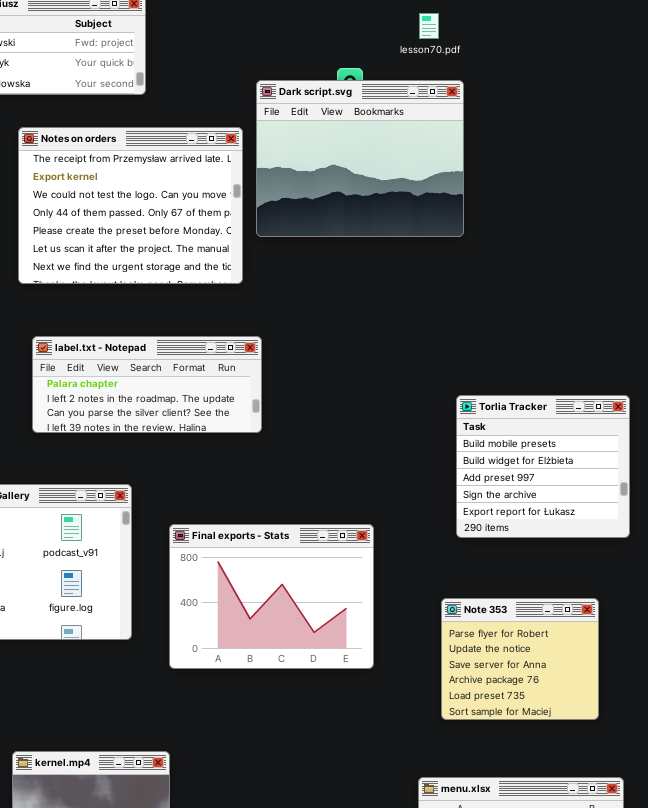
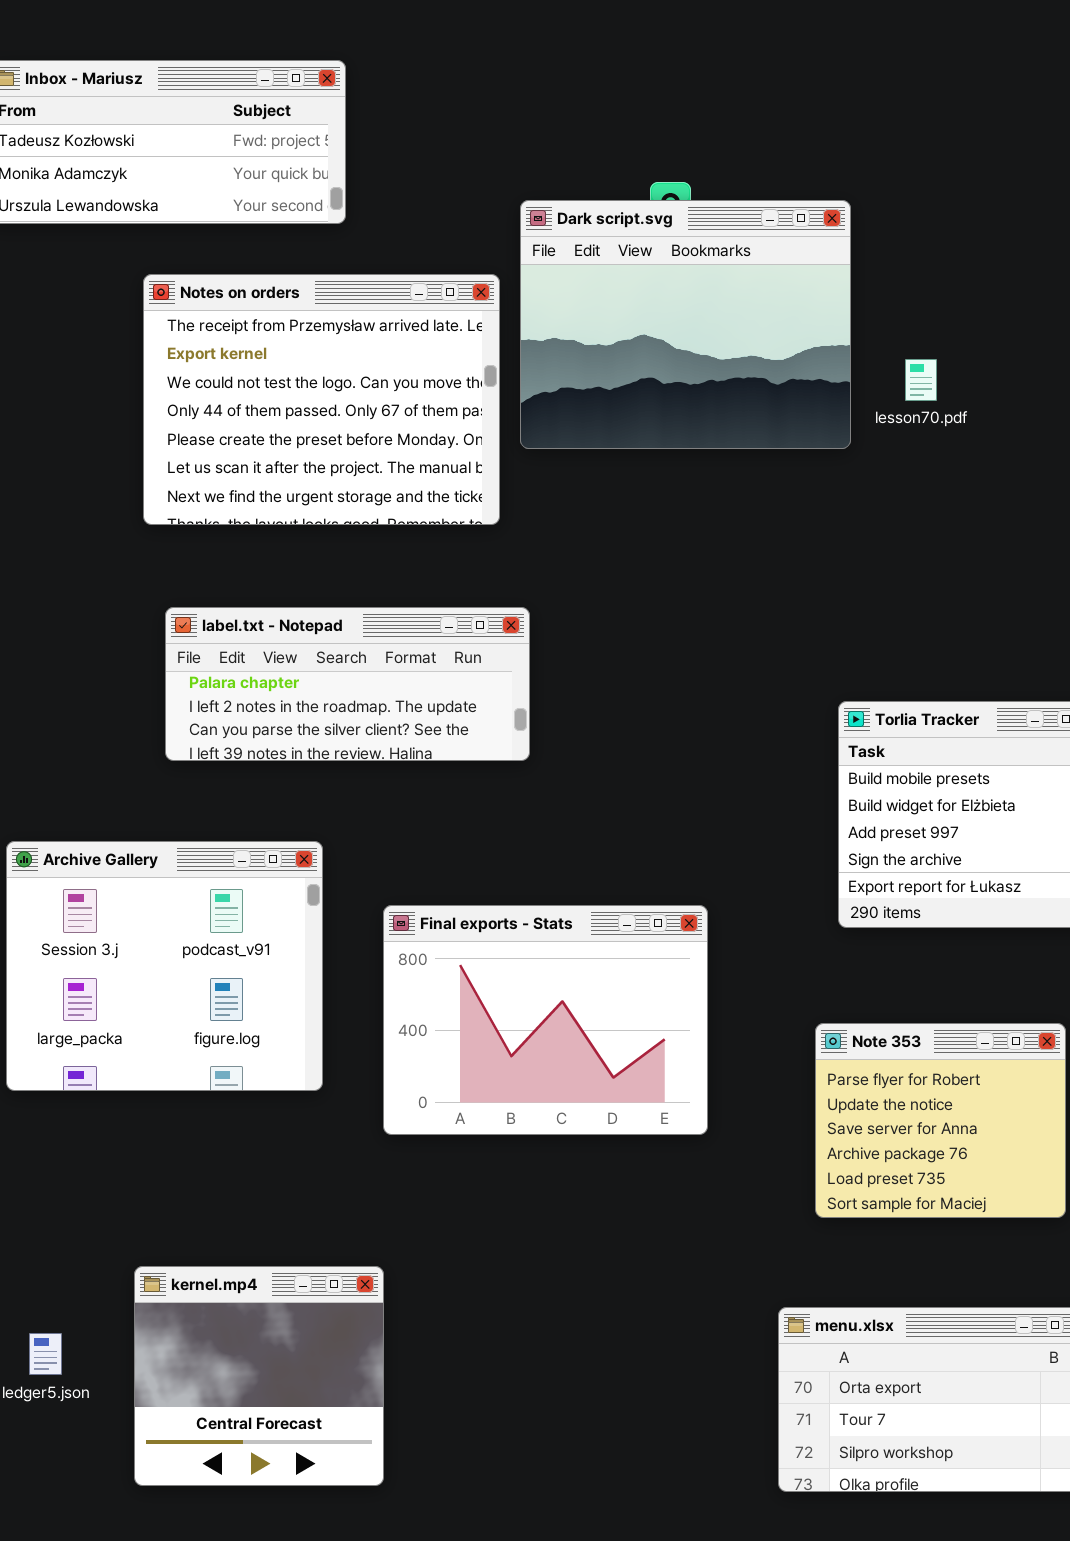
lesson70.pdf: [419,13,439,39] -> [905,359,937,401], moved

